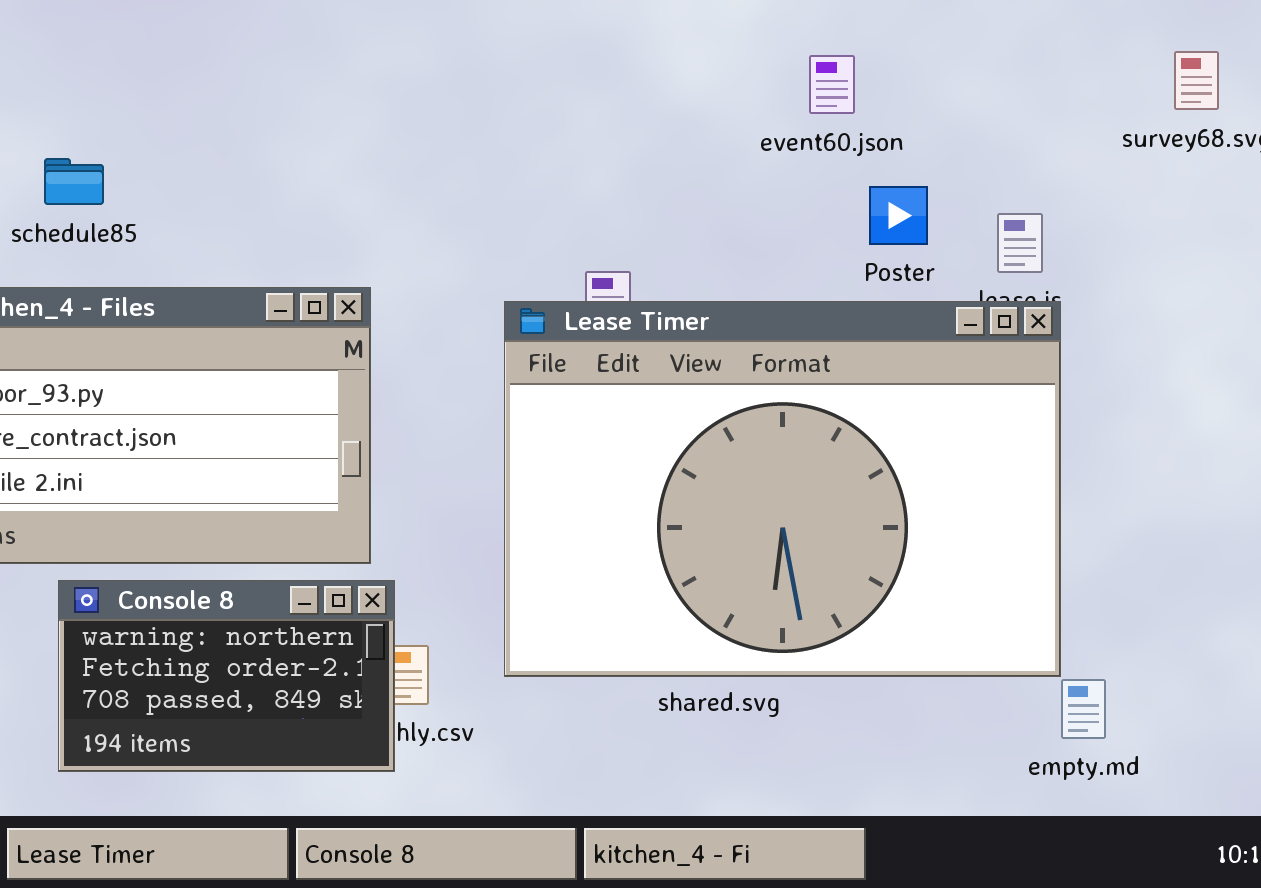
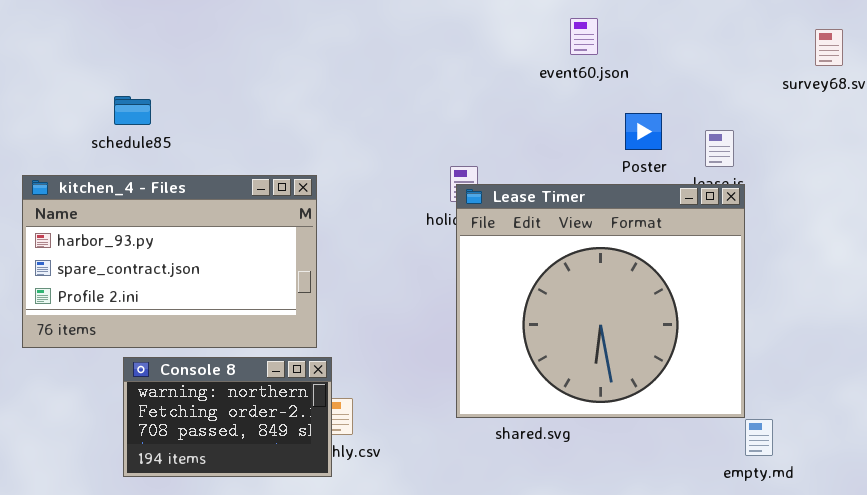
event60.json: [809,55,855,114] -> [570,18,598,55], moved
Lease Timer: [504,301,1061,677] -> [456,184,745,418], resized

